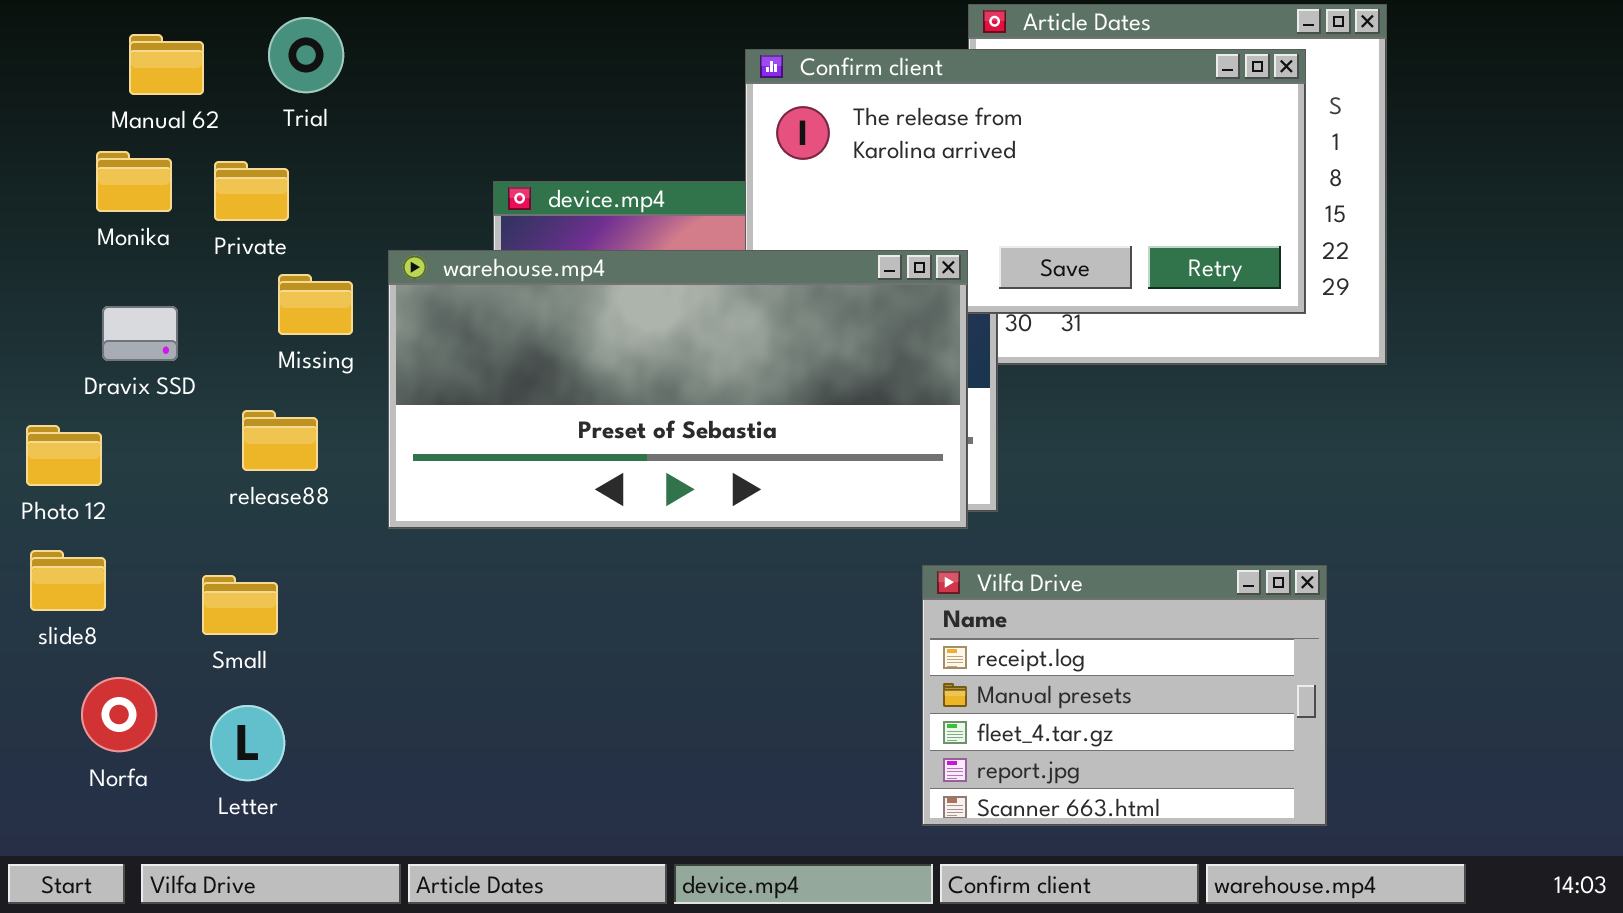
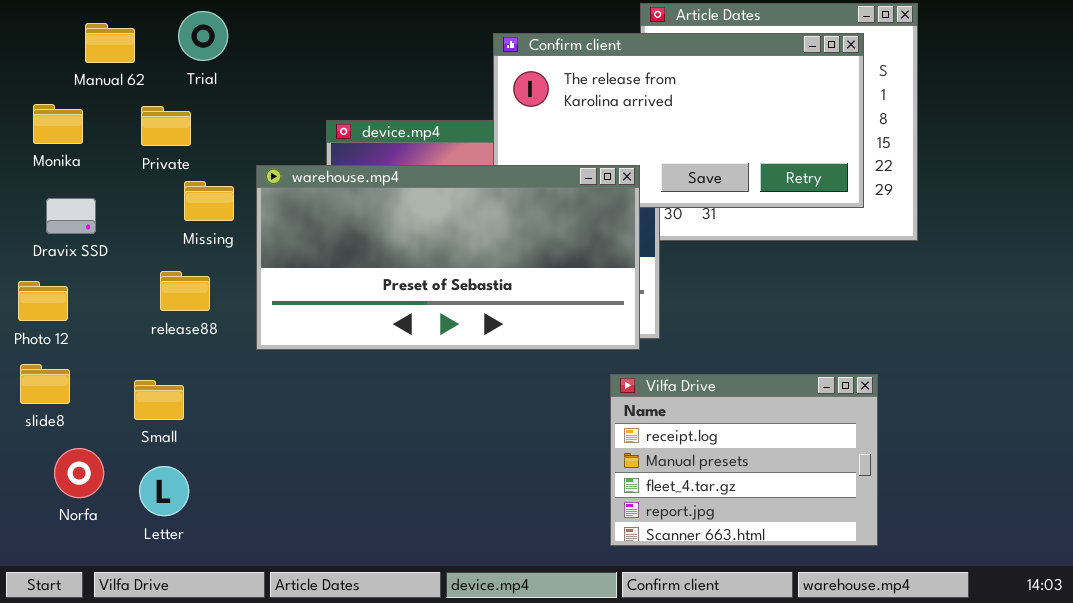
Monika: [96,151,172,212] -> [33,104,83,144], moved
Dravix SSD: [102,306,178,361] -> [46,198,96,234], moved

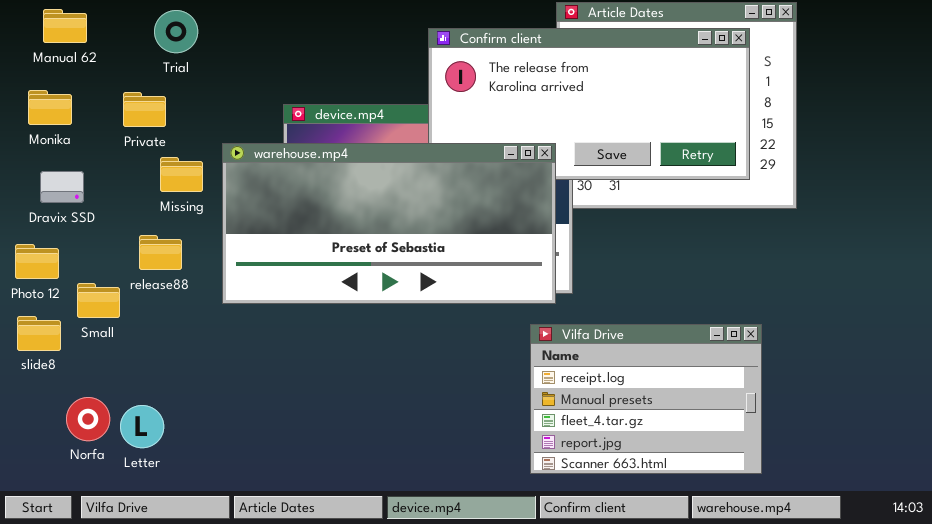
Manual 62: [85,23,135,63] -> [43,9,87,43], moved
Small: [134,380,184,420] -> [77,283,120,318], moved
Norfa: [54,448,104,498] -> [66,397,110,441], moved

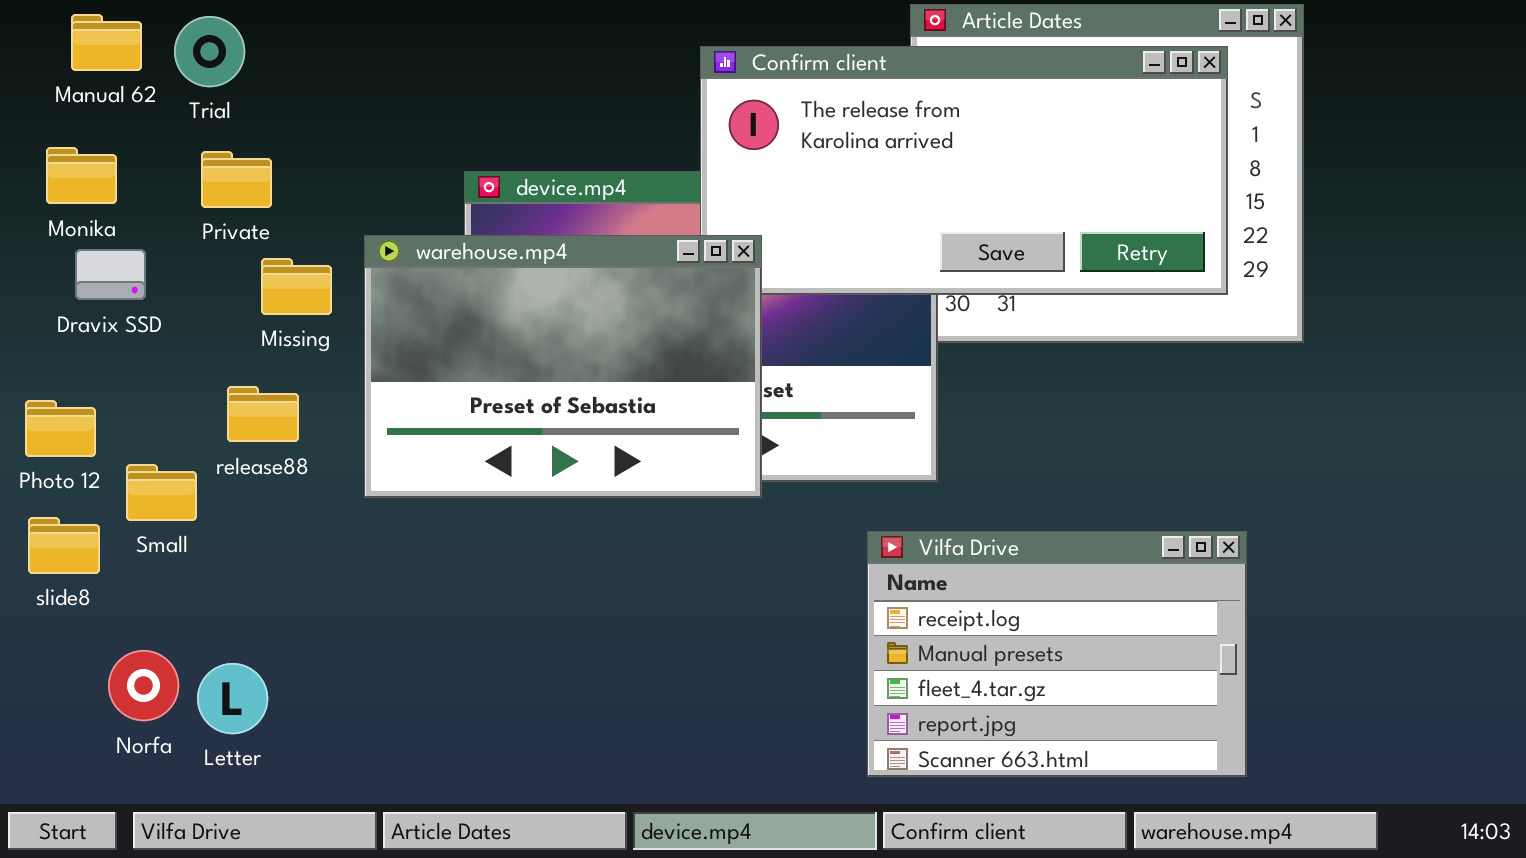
Trial: [154,10,198,53] -> [174,16,245,87], moved
warehouse.mp4: [222,143,556,304] -> [364,235,762,498], resized
Dravix SSD: [40,171,84,203] -> [75,249,146,300], moved

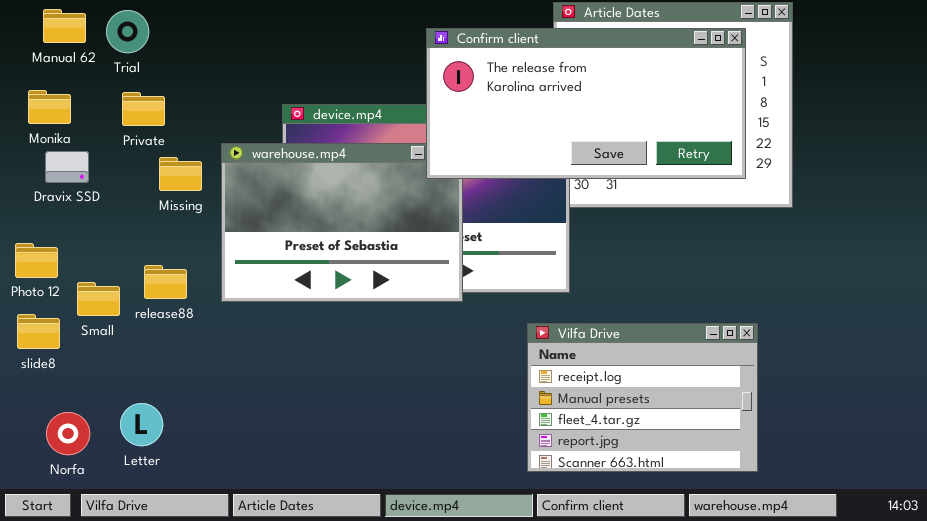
Confirm client: [700,46,1228,295] -> [426,28,746,179], raised
release88: [227,386,299,442] -> [144,265,187,299], moved
Norfa: [108,650,179,721] -> [46,412,90,455], moved

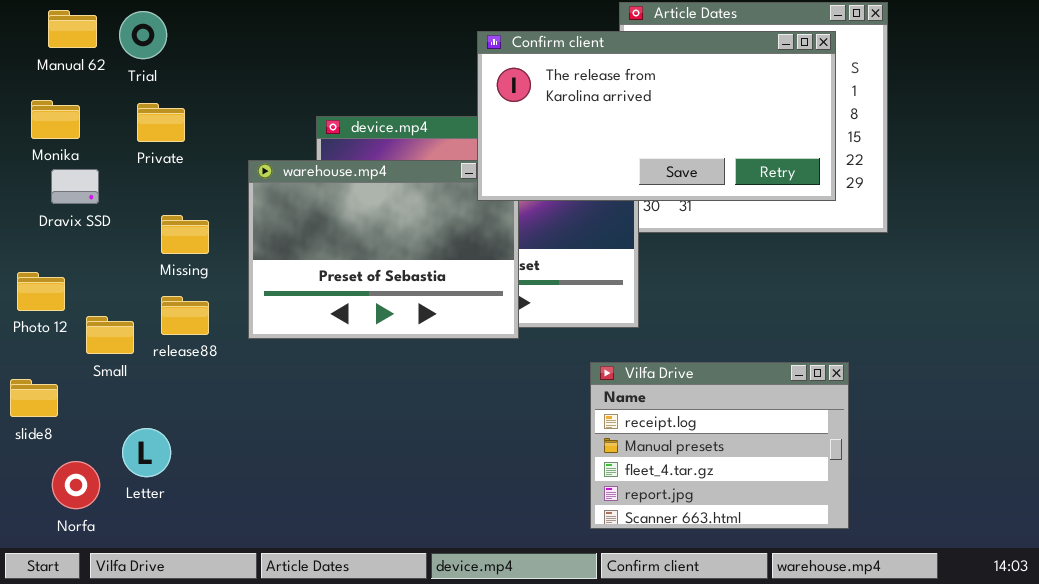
Missing: [159,157,202,191] -> [161,215,209,254], moved
slide8: [17,314,60,349] -> [10,379,58,417], moved
Letter: [120,403,163,446] -> [122,428,171,477], moved

